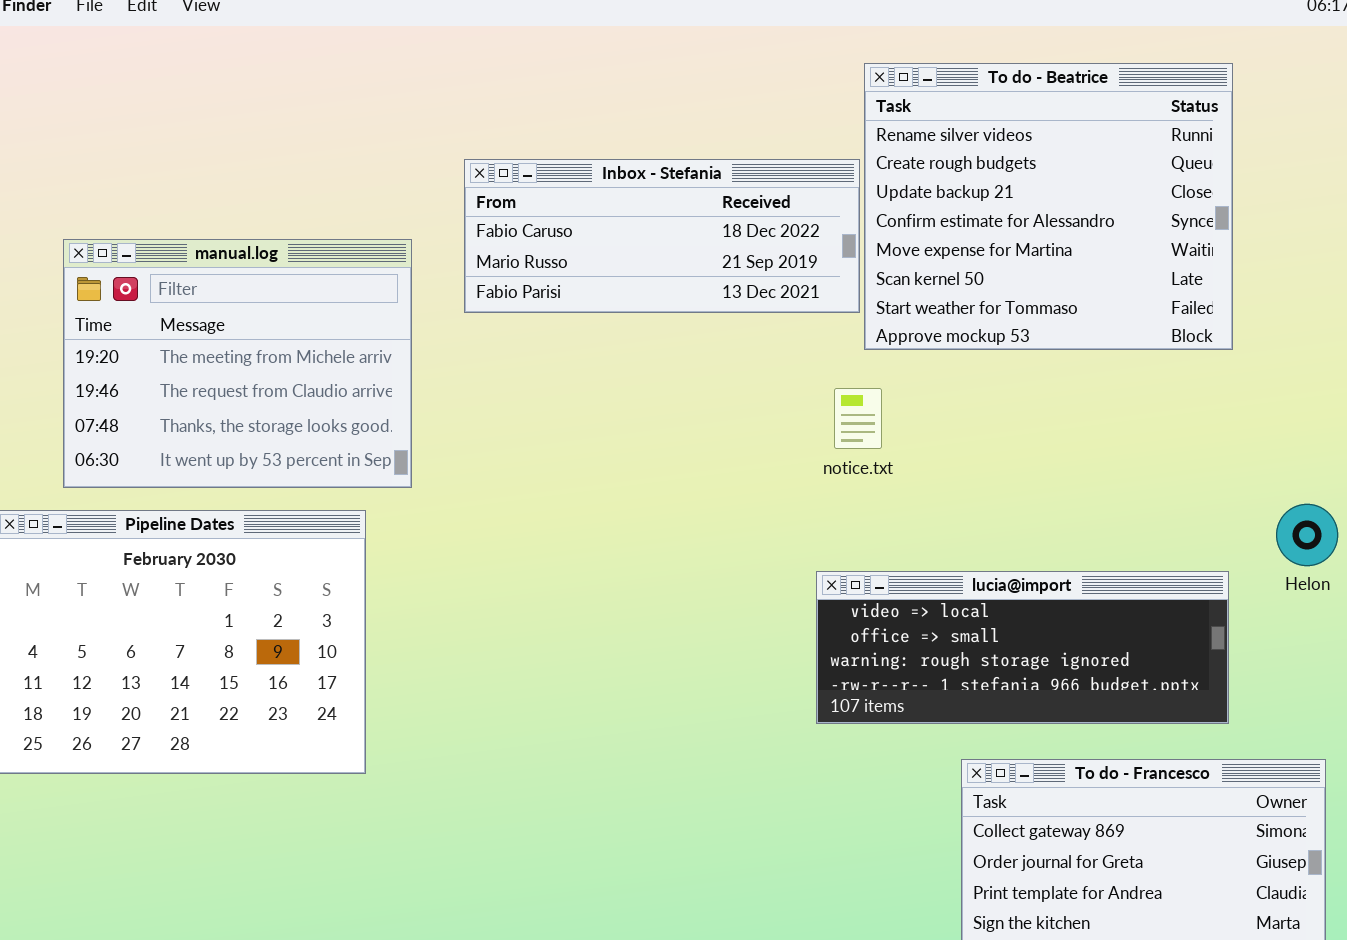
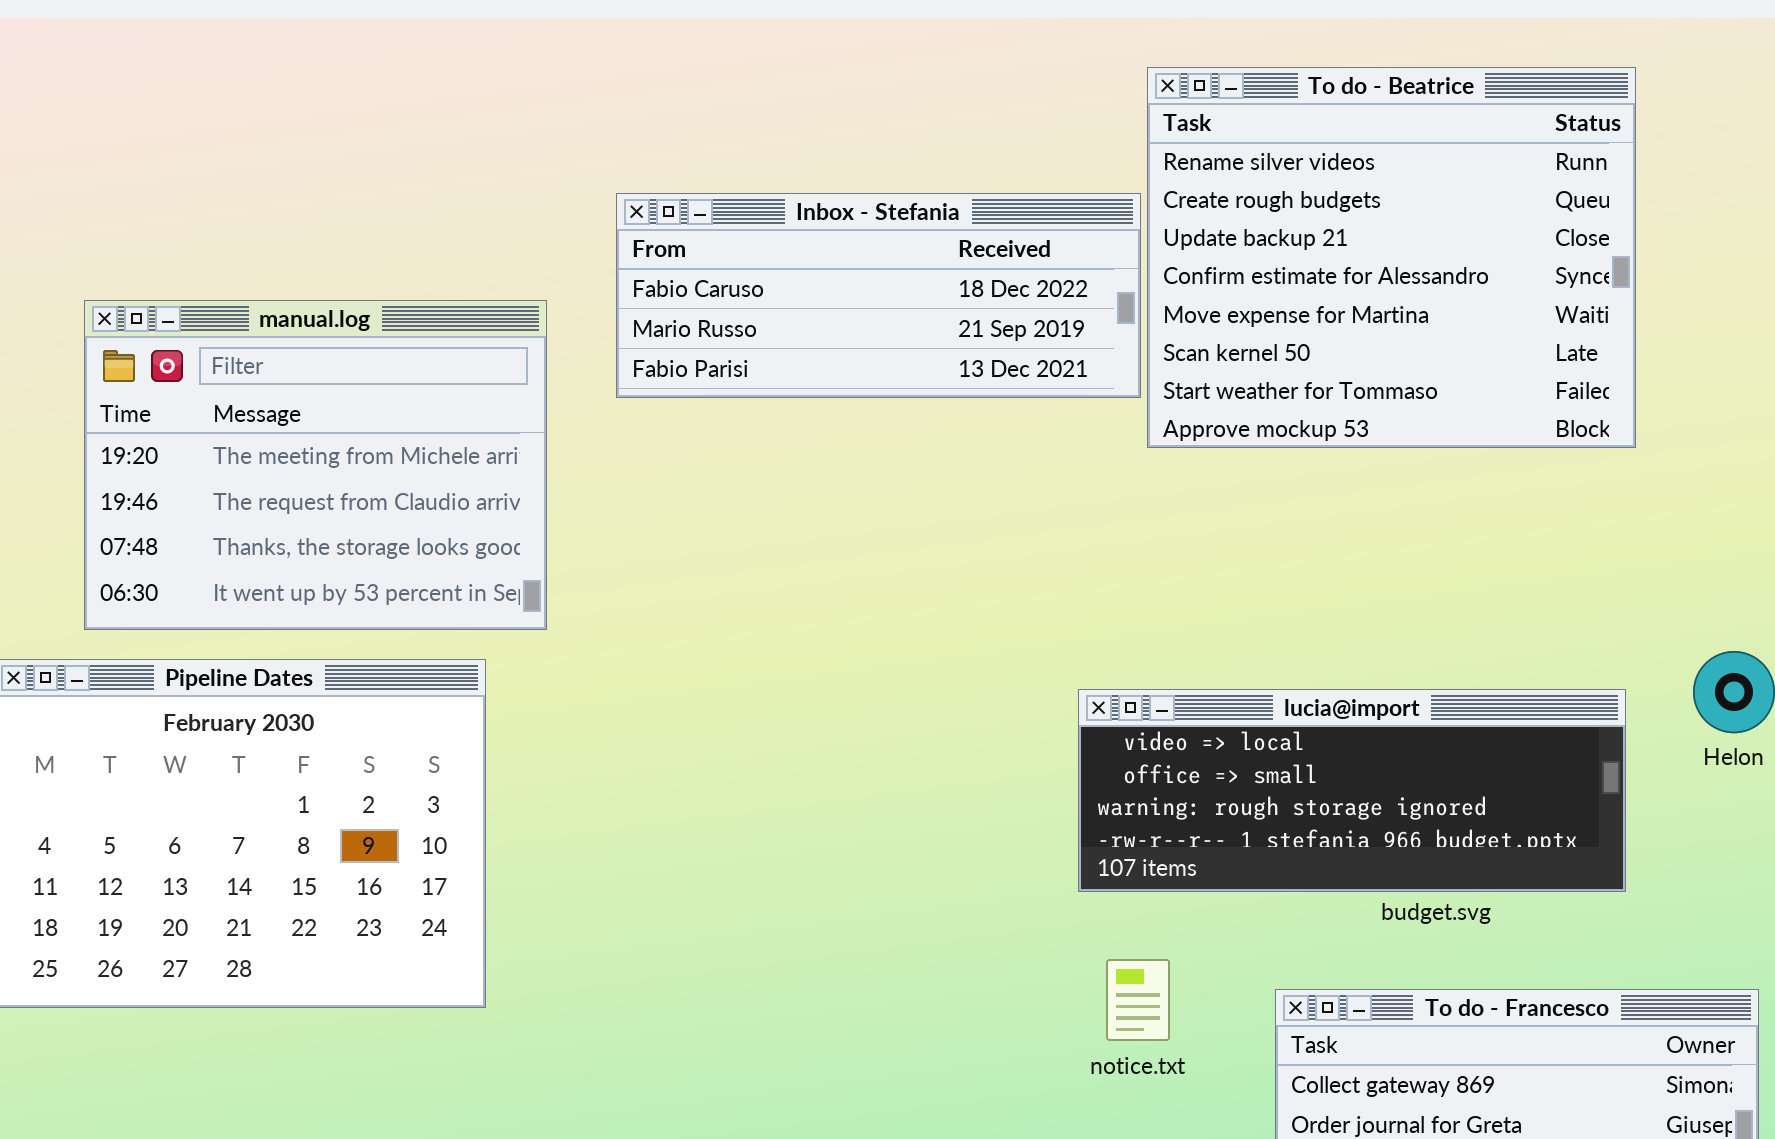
notice.txt: [834,388,882,449] -> [1106,959,1170,1041], moved
lucia@import: [816,571,1229,724] -> [1078,689,1626,892], moved

